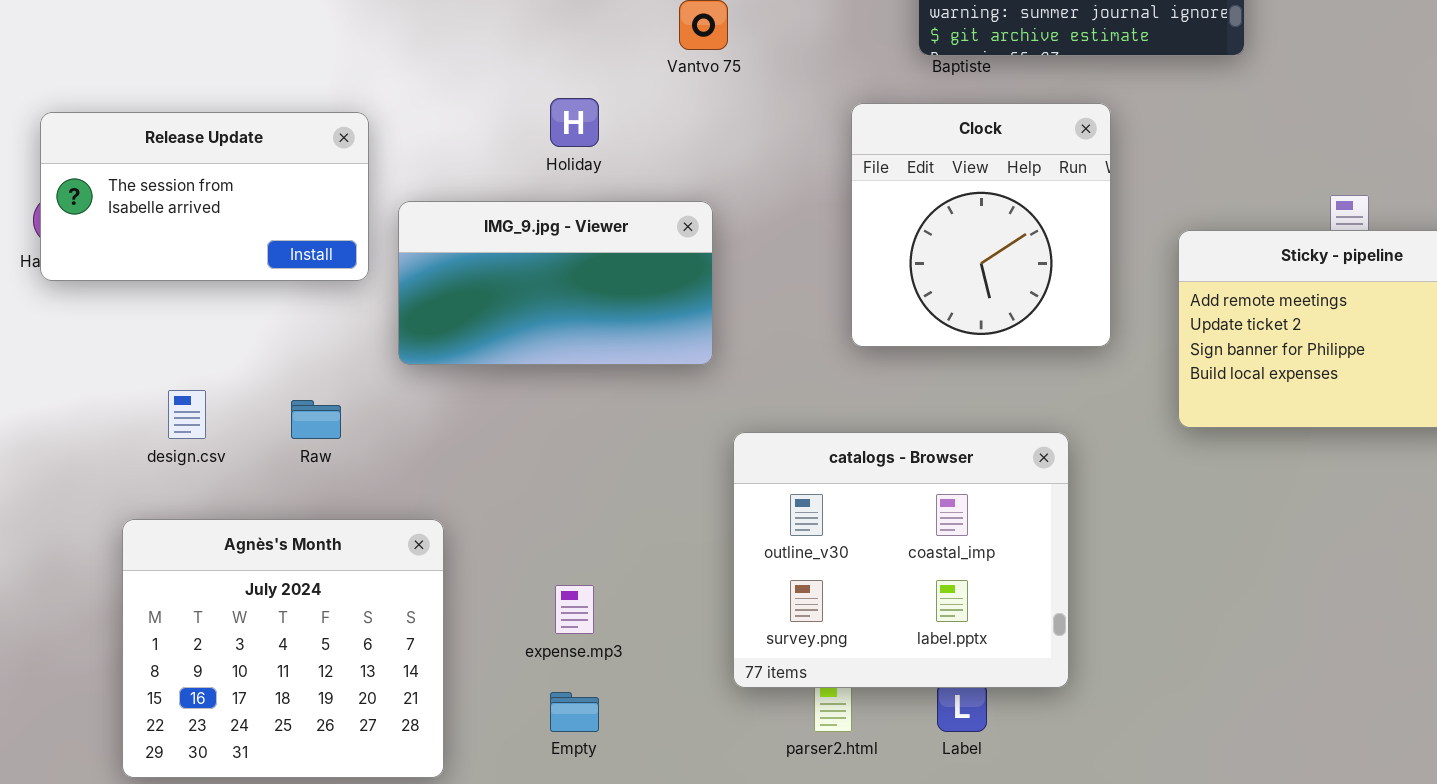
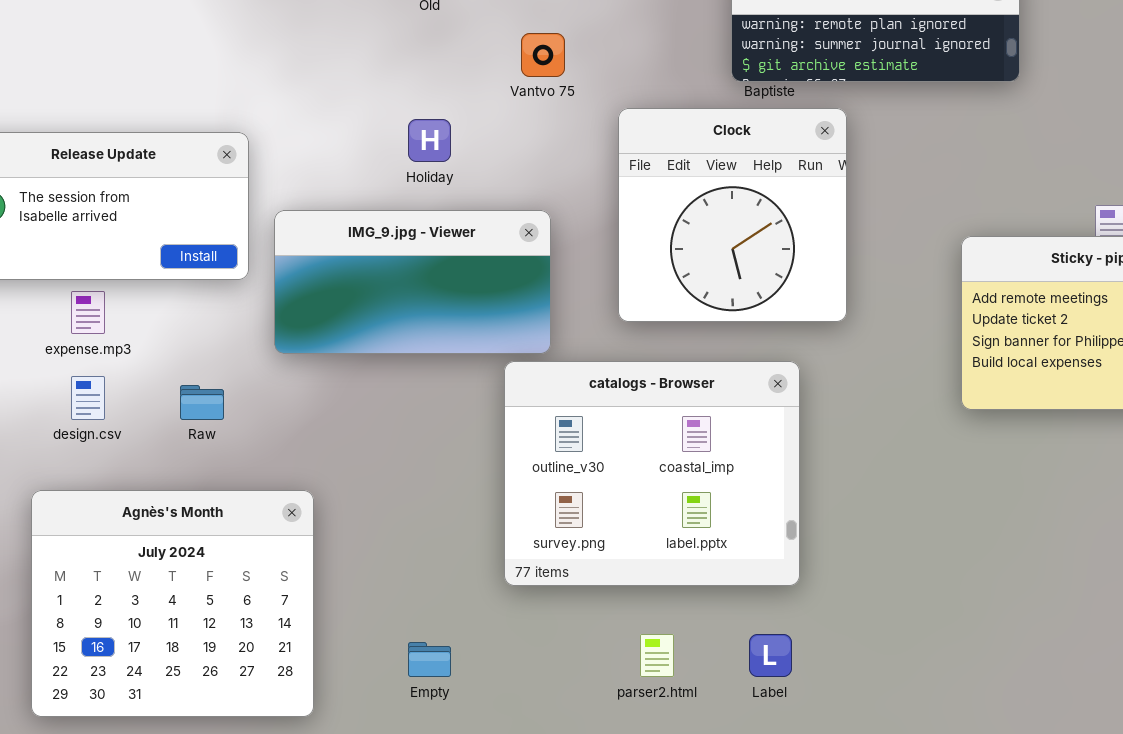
Clock: [851,103,1111,347] -> [618,108,847,322], moved
catalogs - Browser: [733,432,1069,688] -> [504,361,800,586], moved
expense.mp3: [555,585,594,634] -> [71,291,105,334], moved

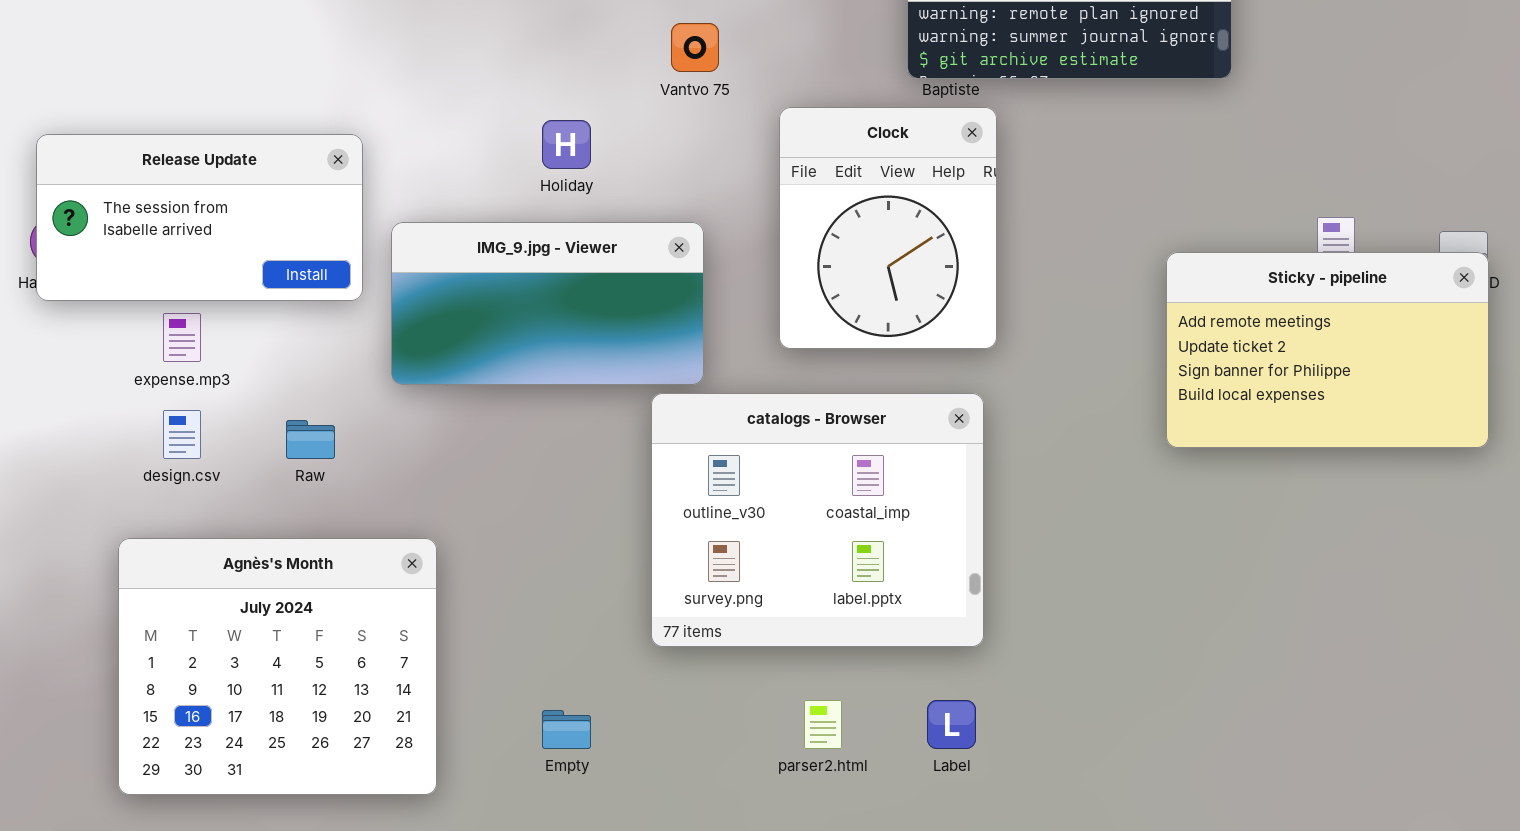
Clock: [618,108,847,322] -> [779,107,997,349], resized

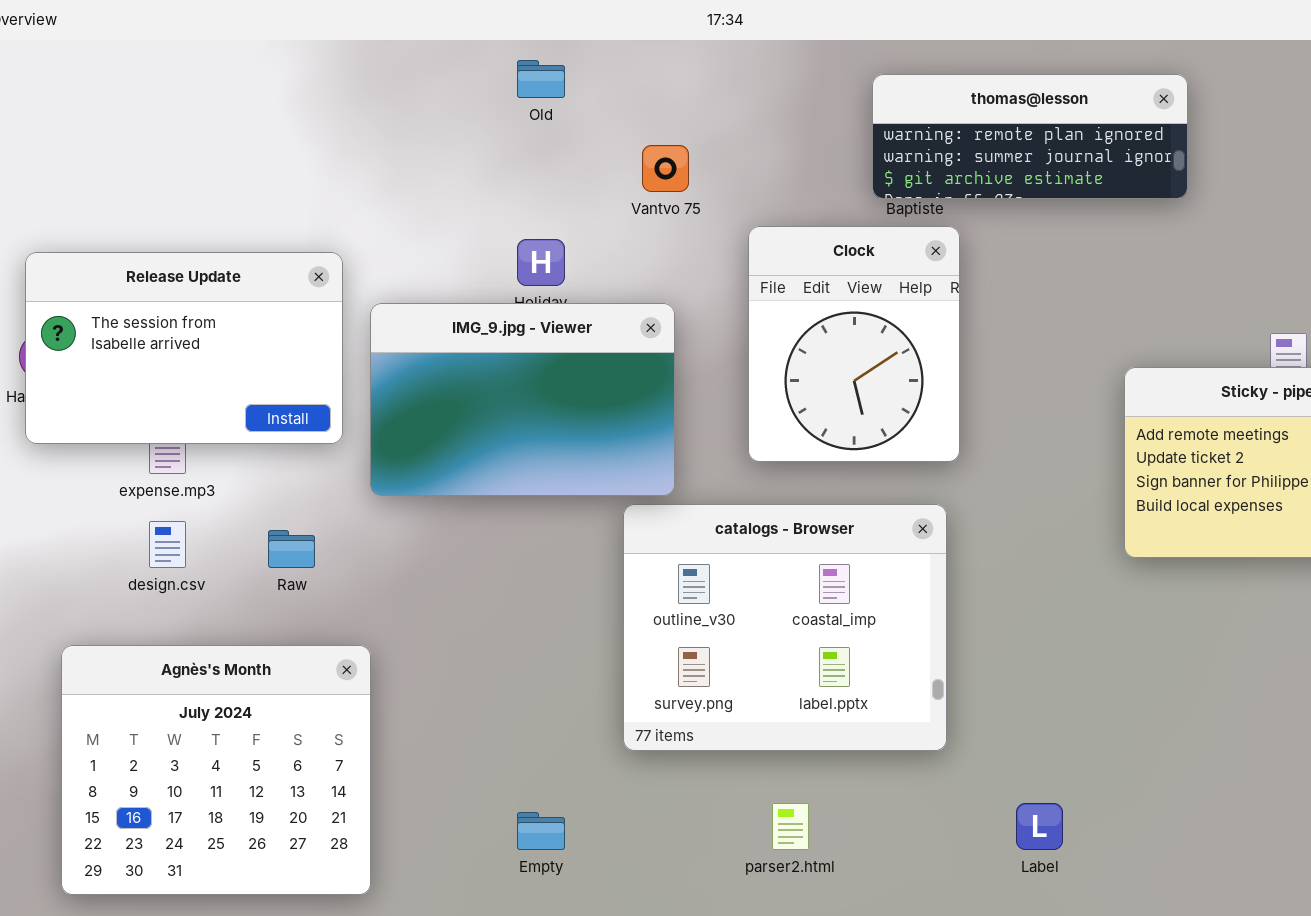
Release Update: [36,134,363,301] -> [25,252,343,444], resized
IMG_9.jpg - Viewer: [391,222,704,385] -> [370,303,675,496], resized
Agnès's Month: [118,538,437,795] -> [61,645,371,895], moved
Label: [927,700,976,749] -> [1016,803,1063,850], moved

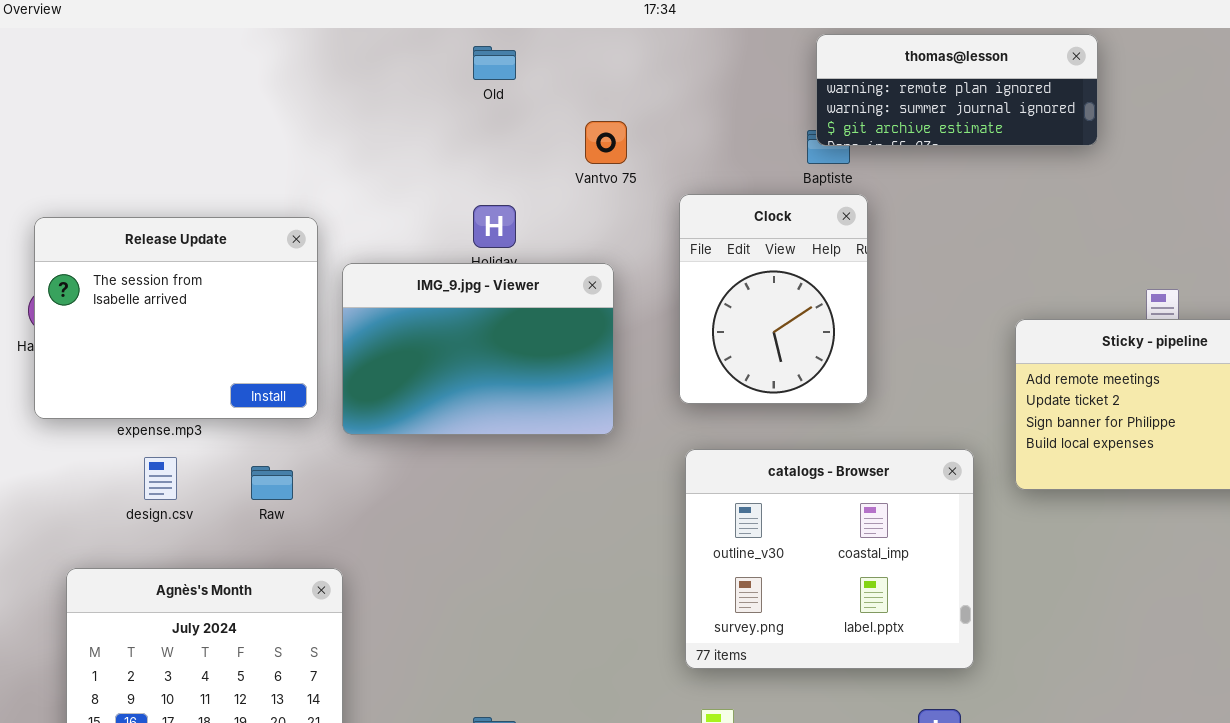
thomas@lesson: [872,74,1188,199] -> [816,34,1098,146], moved
Release Update: [25,252,343,444] -> [34,217,318,419], resized
catalogs - Browser: [623,504,947,751] -> [685,449,974,669], moved

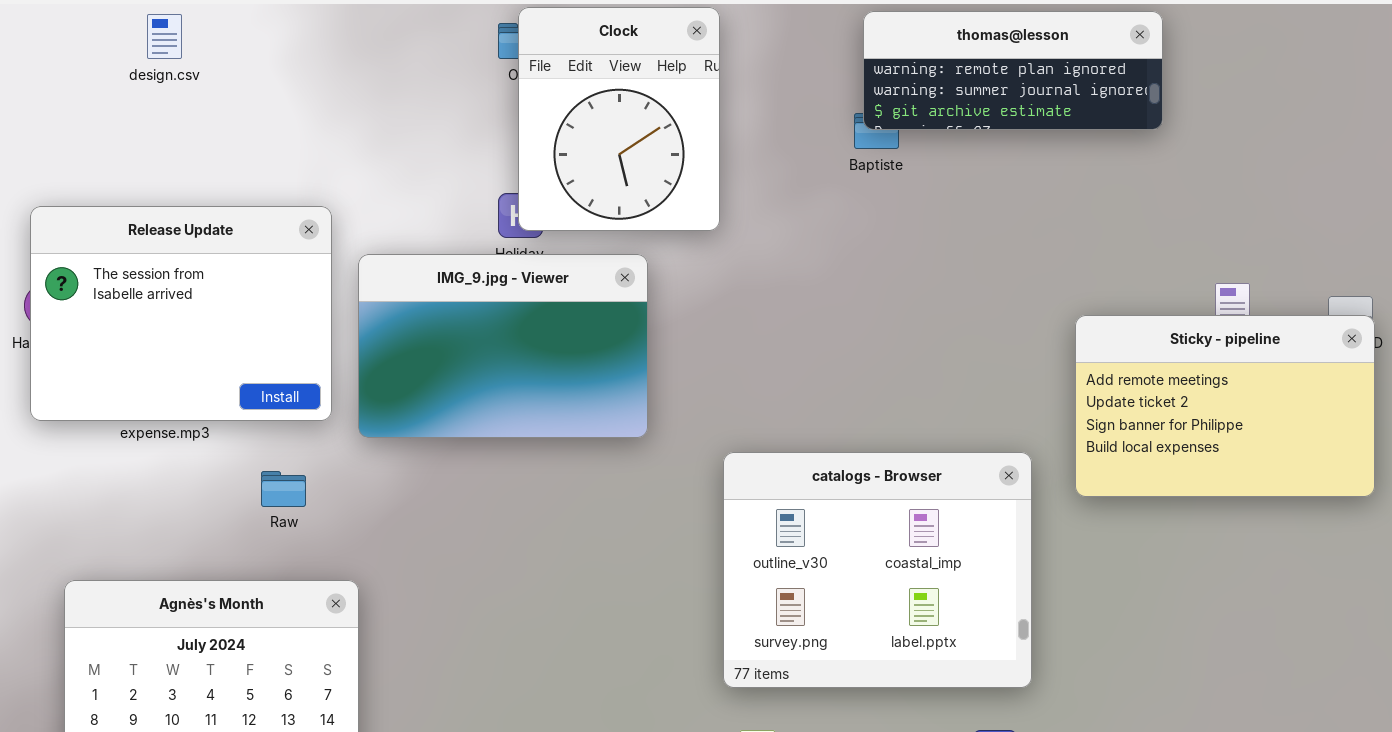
Clock: [679,194,868,404] -> [518,7,720,231], moved
design.csv: [144,457,177,500] -> [147,14,182,59], moved

